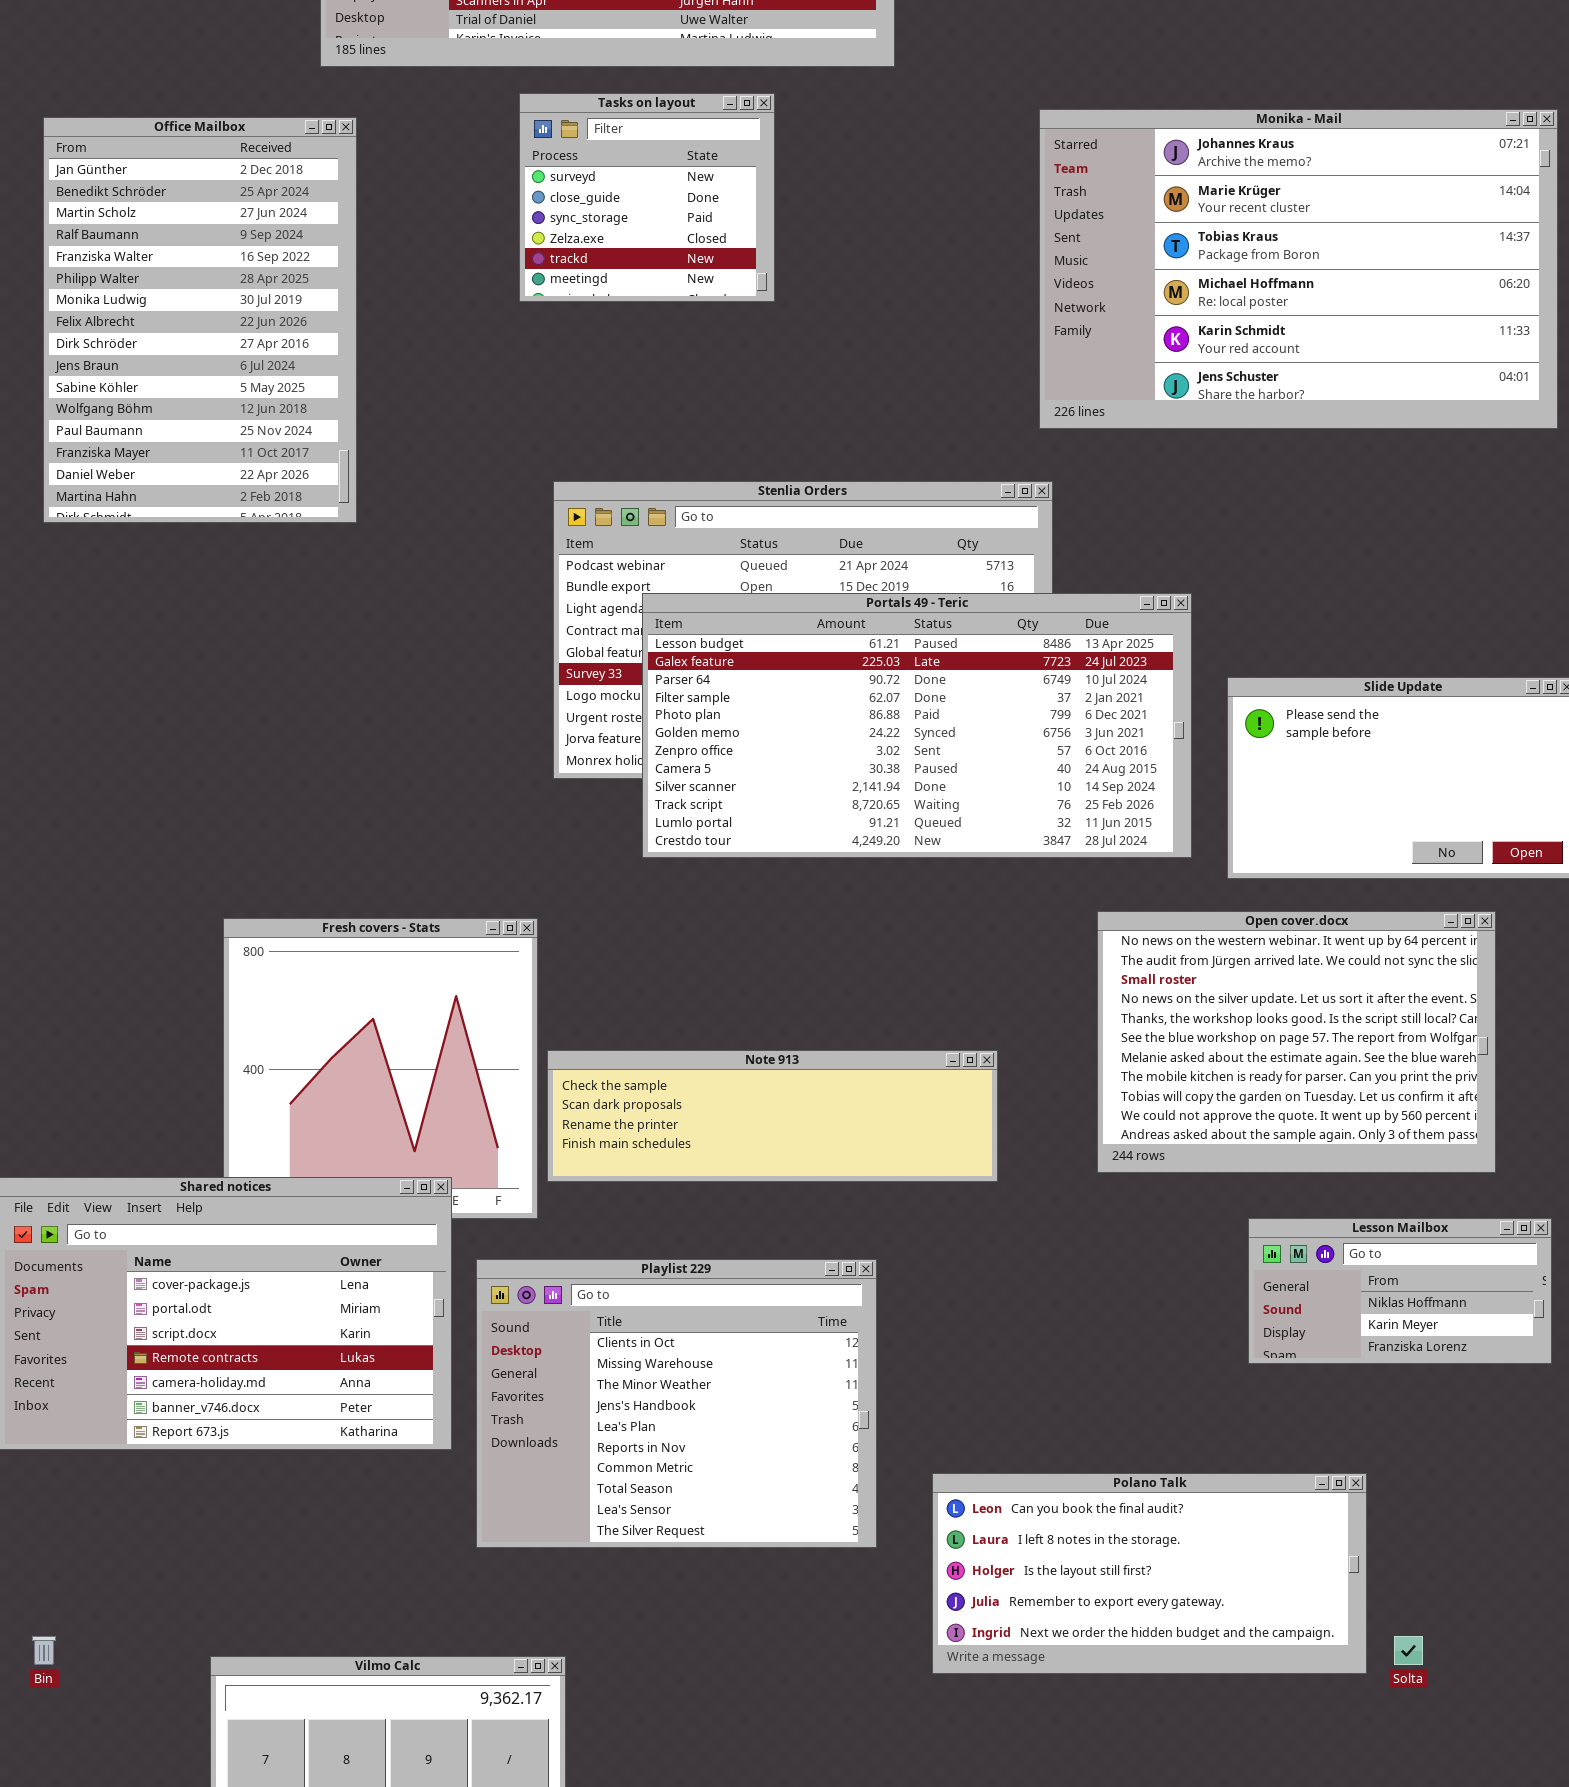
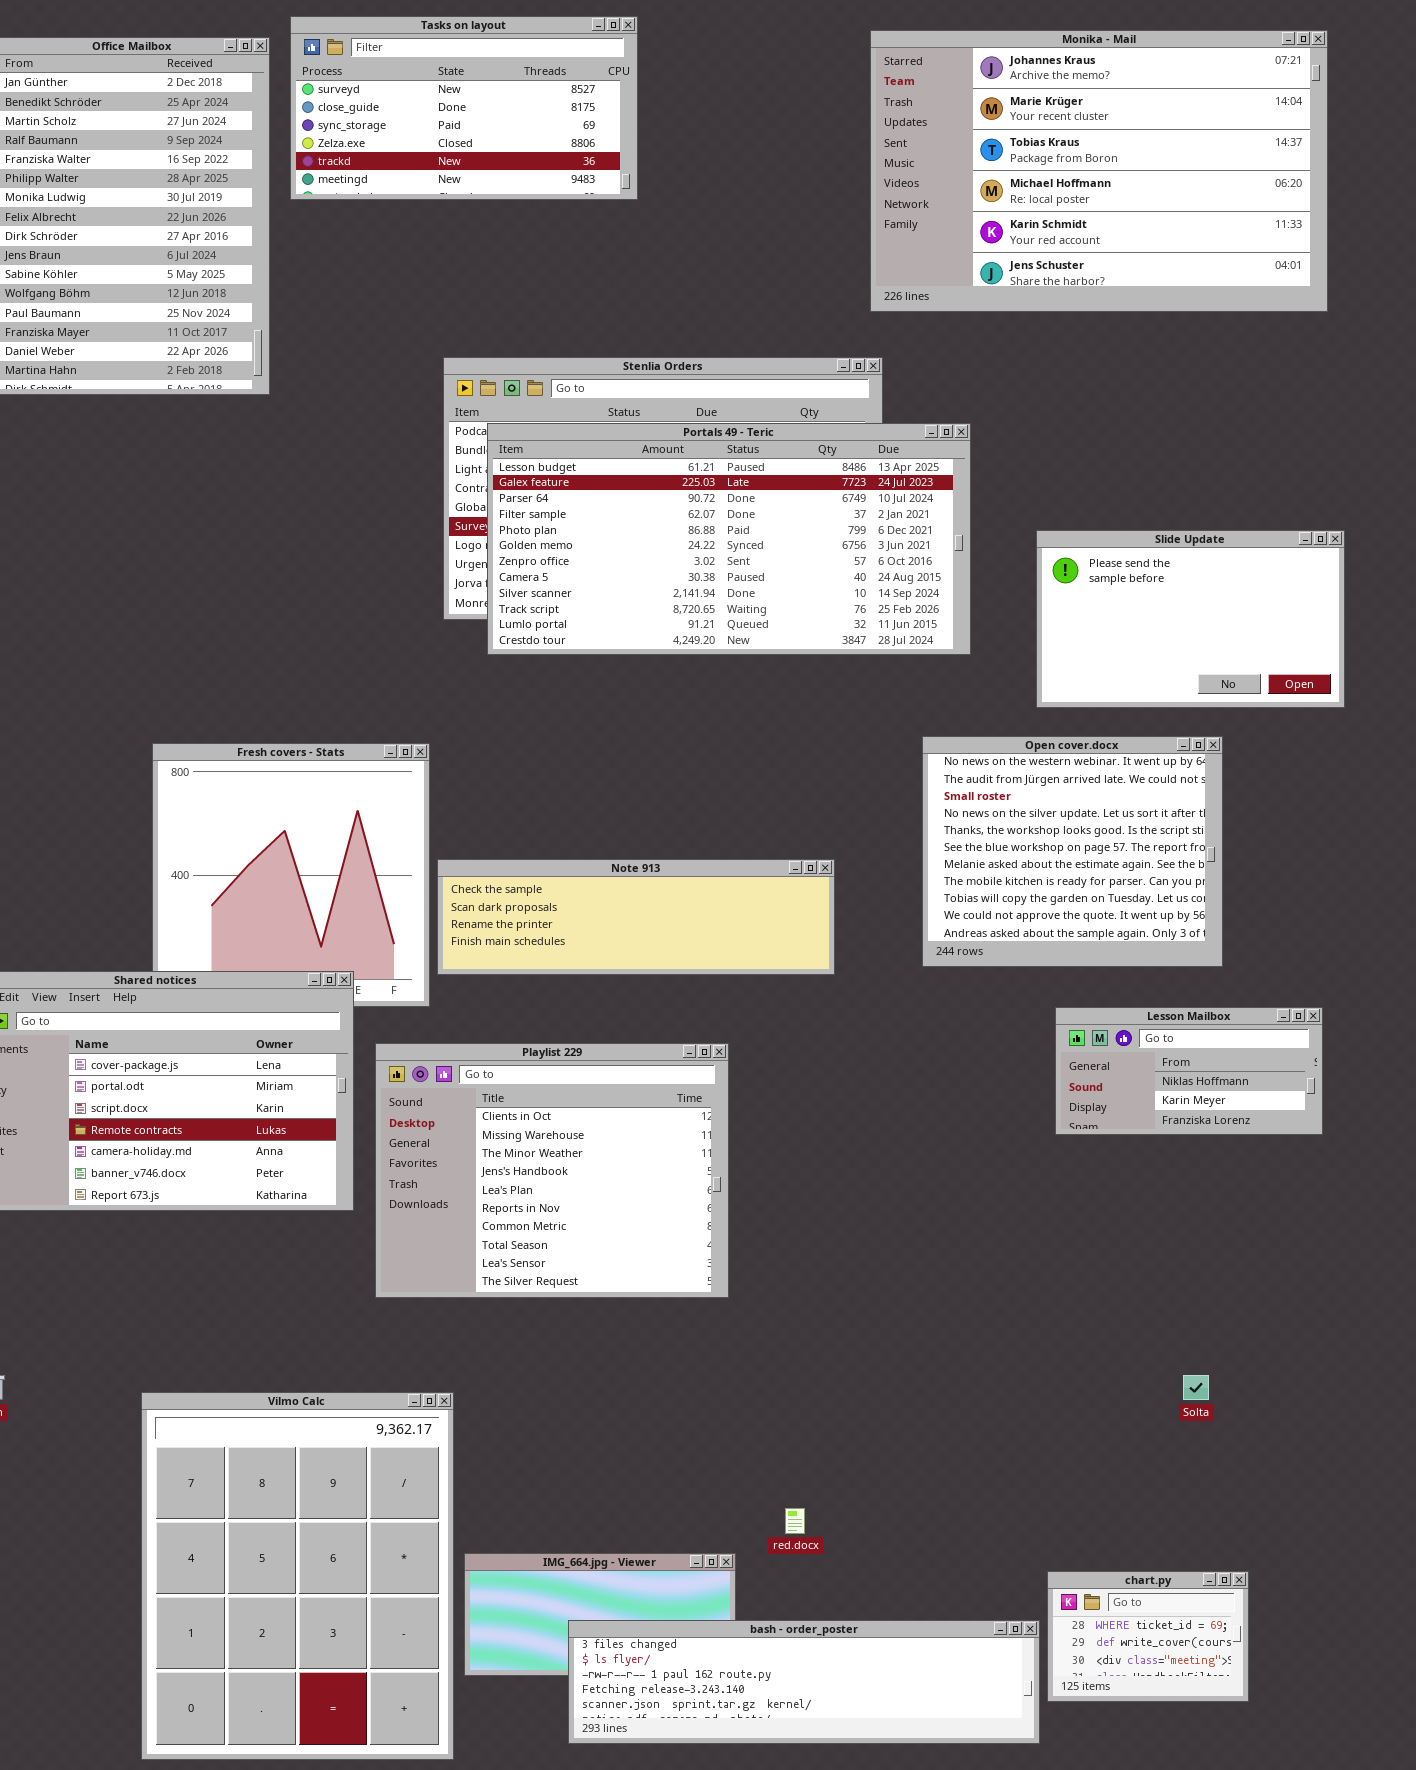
Tasks on layout: [519,93,775,302] -> [290,16,638,200], resized
Portals 49 - Teric: [642,593,1192,858] -> [487,423,971,655], moved
Open cover.docx: [1097,911,1496,1173] -> [922,736,1223,967], resized
Polano Talk: [932,1473,1367,1674] -> none, closed

